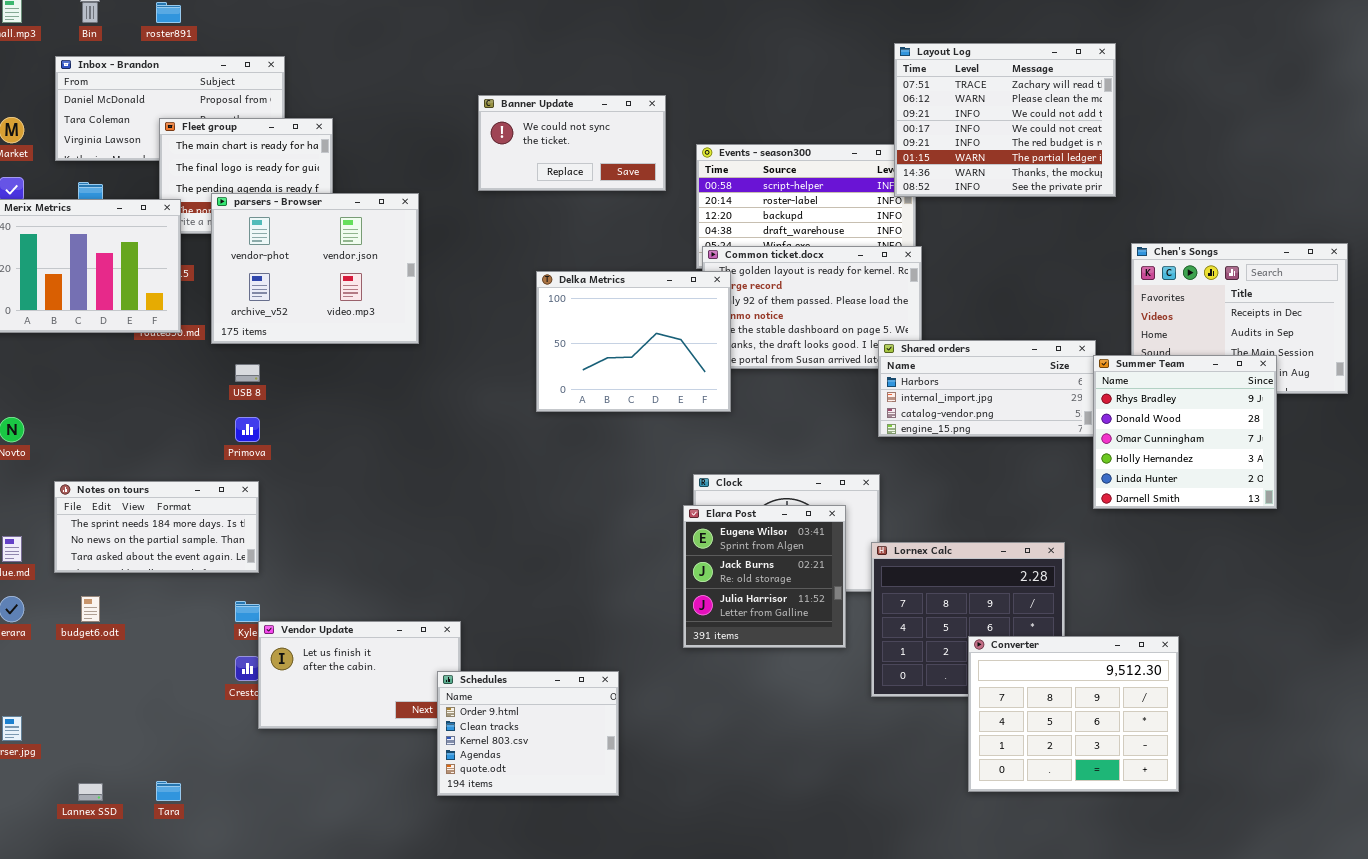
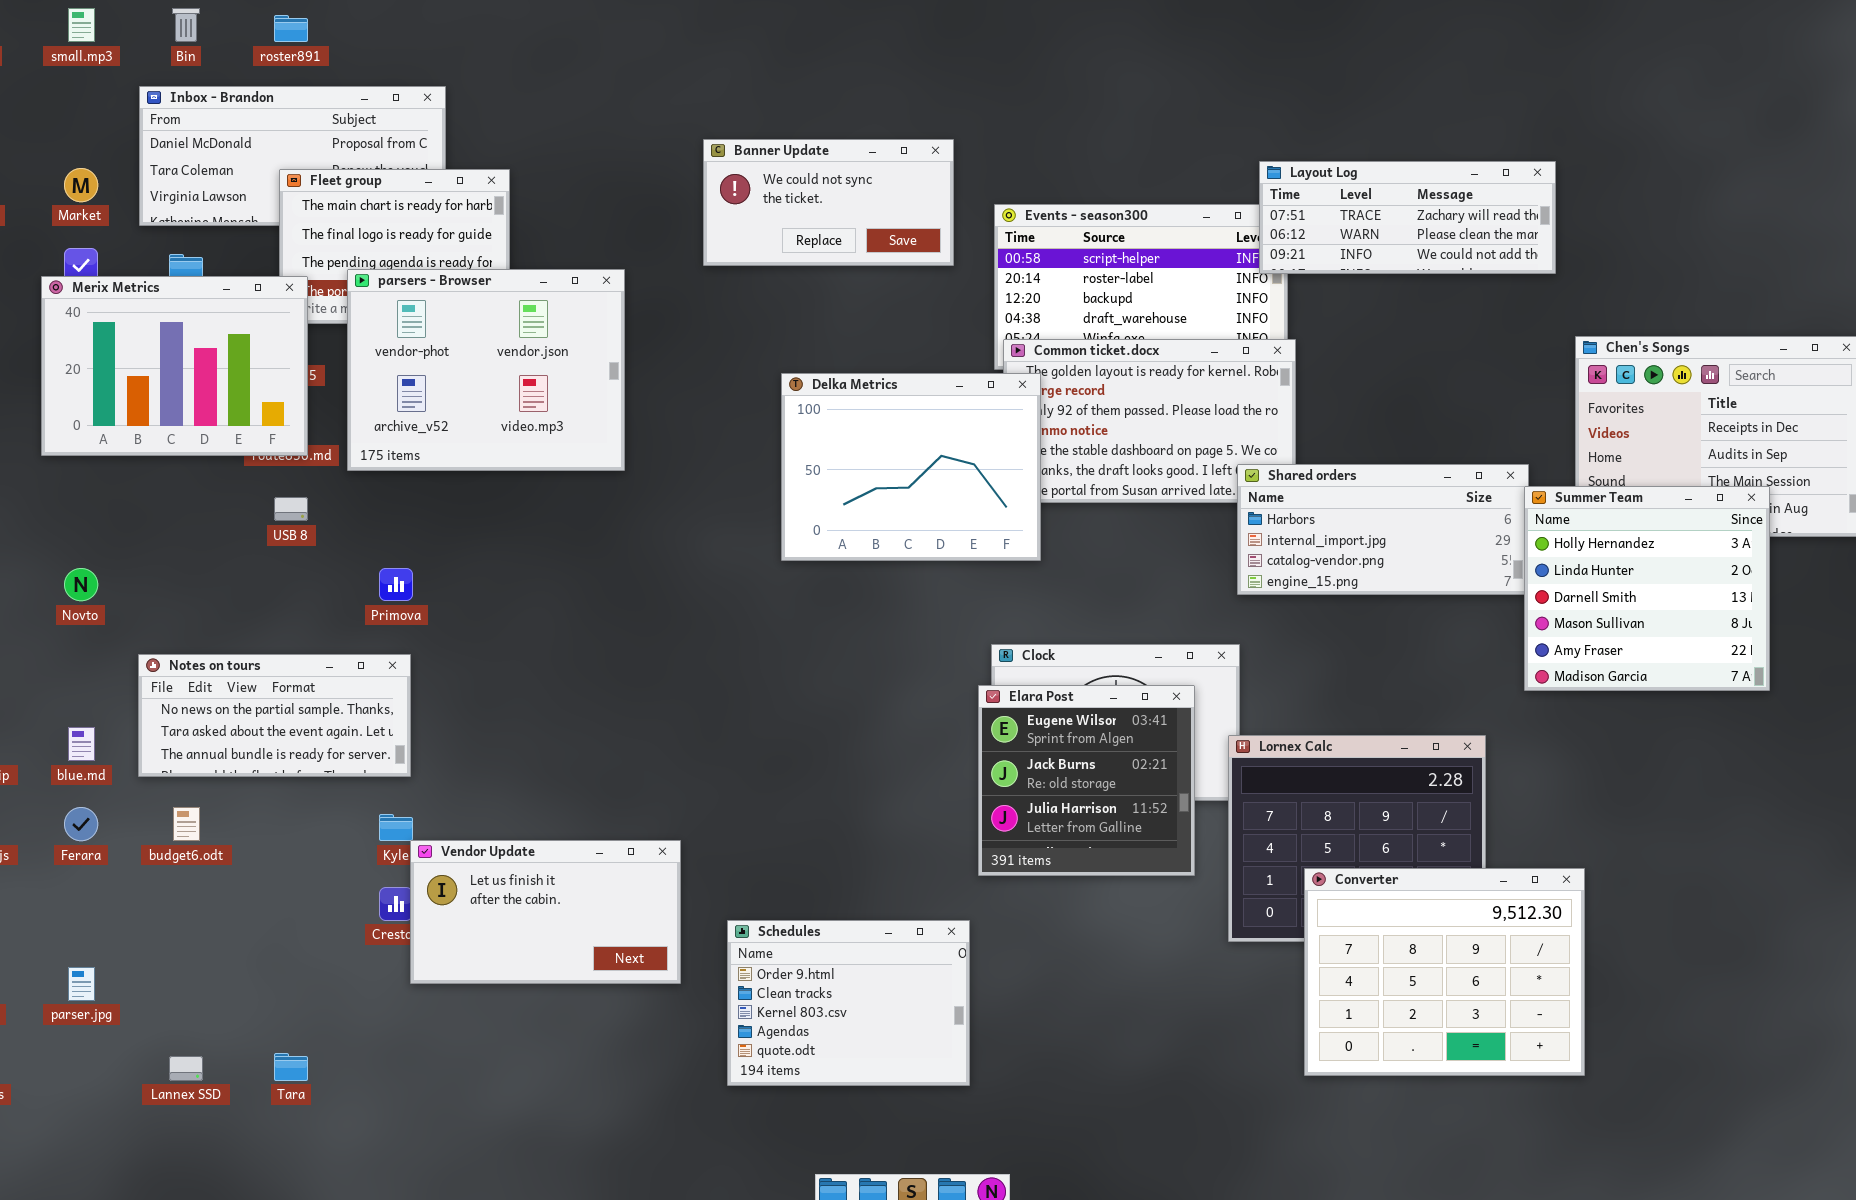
Layout Log: [894,43,1116,197] -> [1259,161,1556,274], resized
Summer Team: [1093,355,1277,509] -> [1524,486,1770,691], scrolled down 3 rows
USB 8: [235,364,260,382] -> [274,497,308,521], moved
Notes on tours: [54,481,259,573] -> [138,654,411,777], scrolled down 1 row
Converter: [968,636,1179,792] -> [1304,868,1585,1076], moved
Schedules: [437,671,619,796] -> [727,920,970,1086], moved

